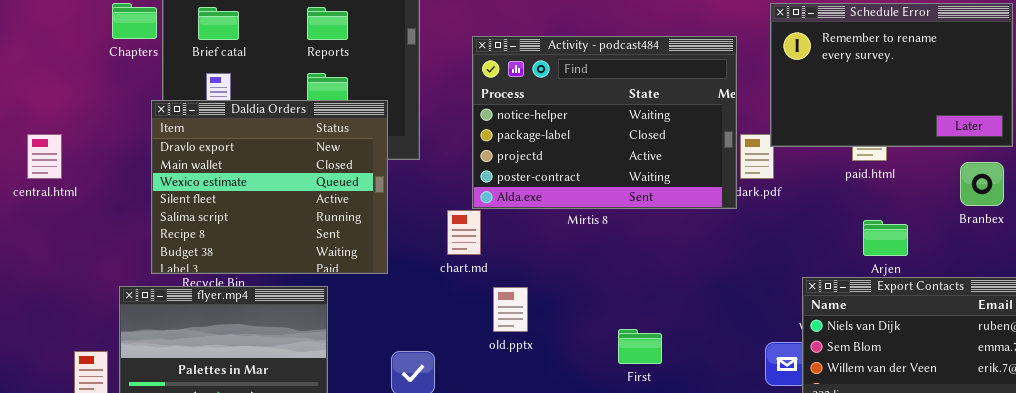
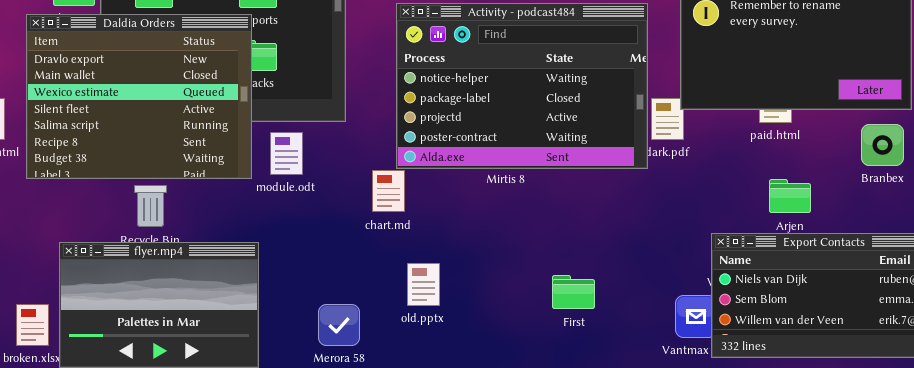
Daldia Orders: [151,100,388,274] -> [26,14,252,179], moved
old.pptx: [493,287,528,332] -> [407,263,440,306], moved
First: [618,329,662,364] -> [552,275,595,309], moved

